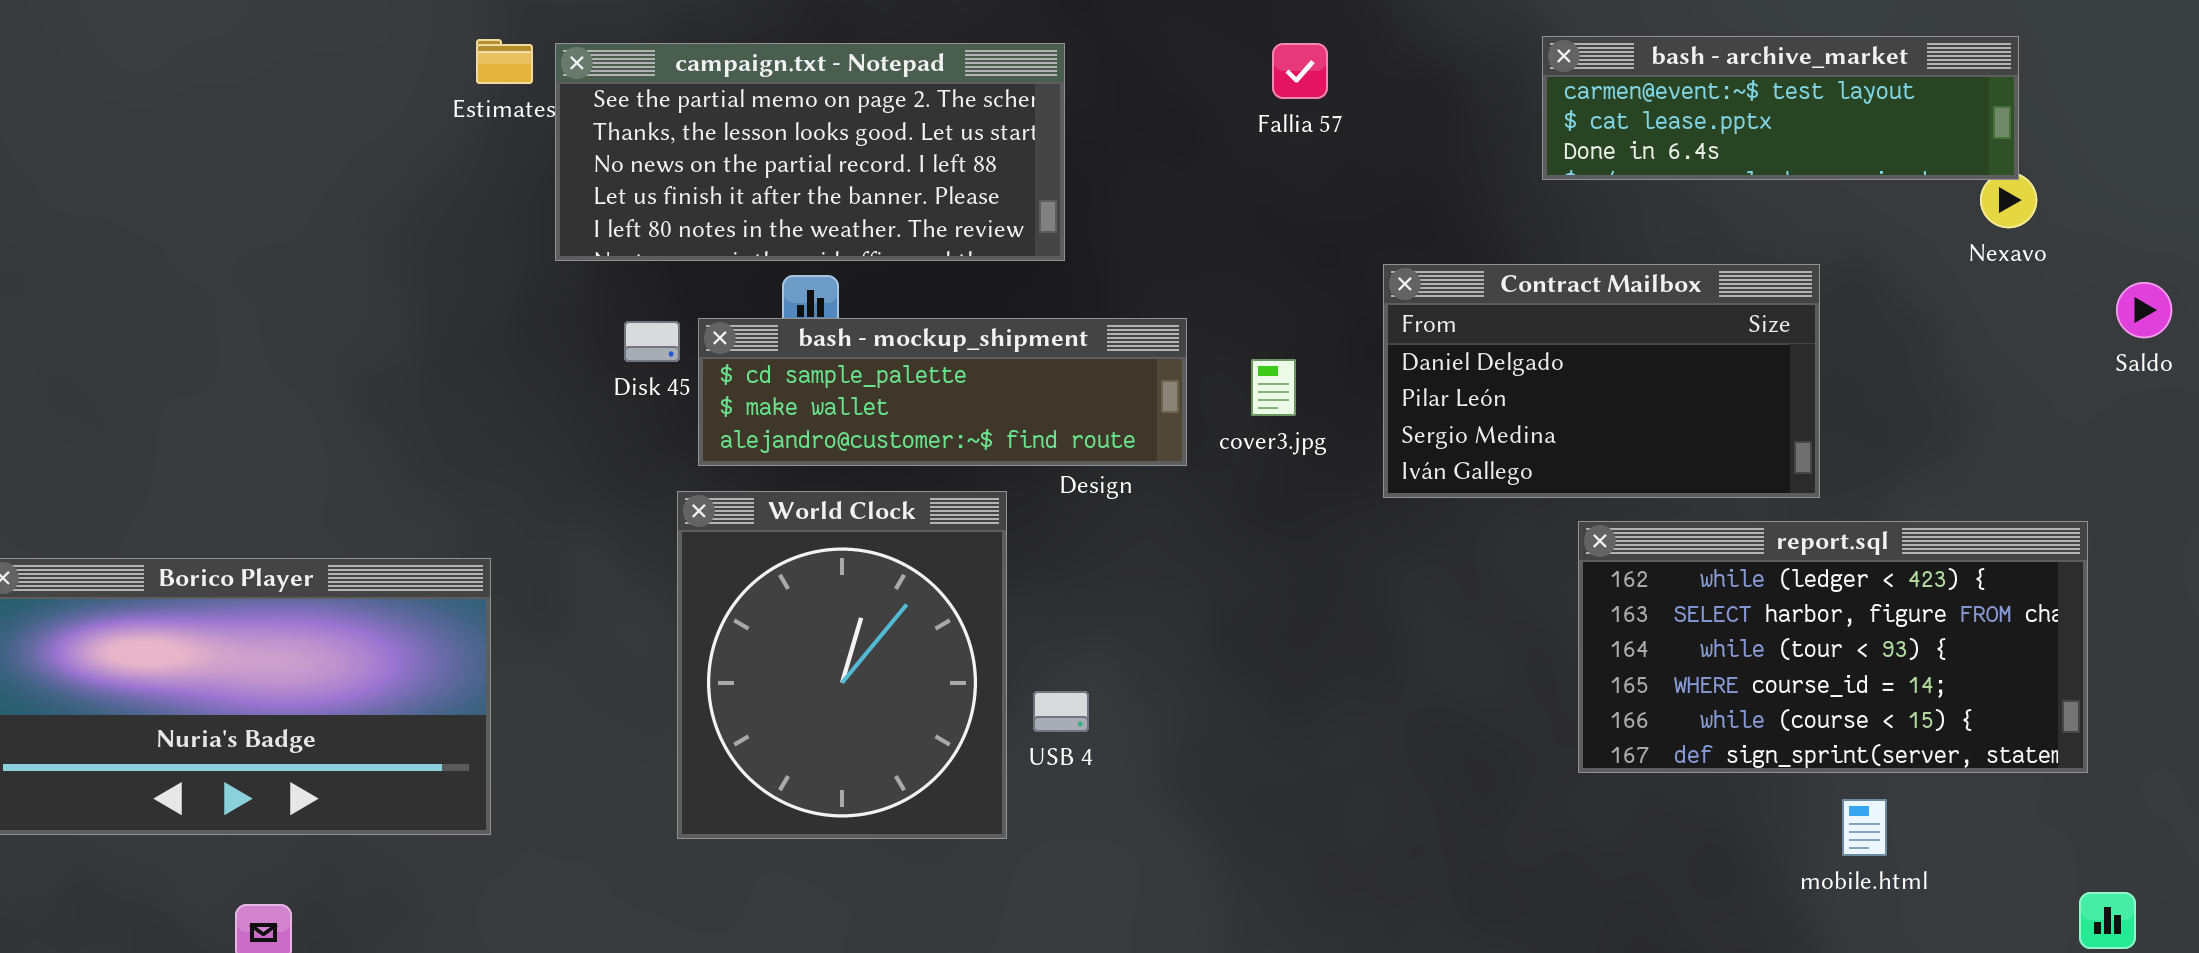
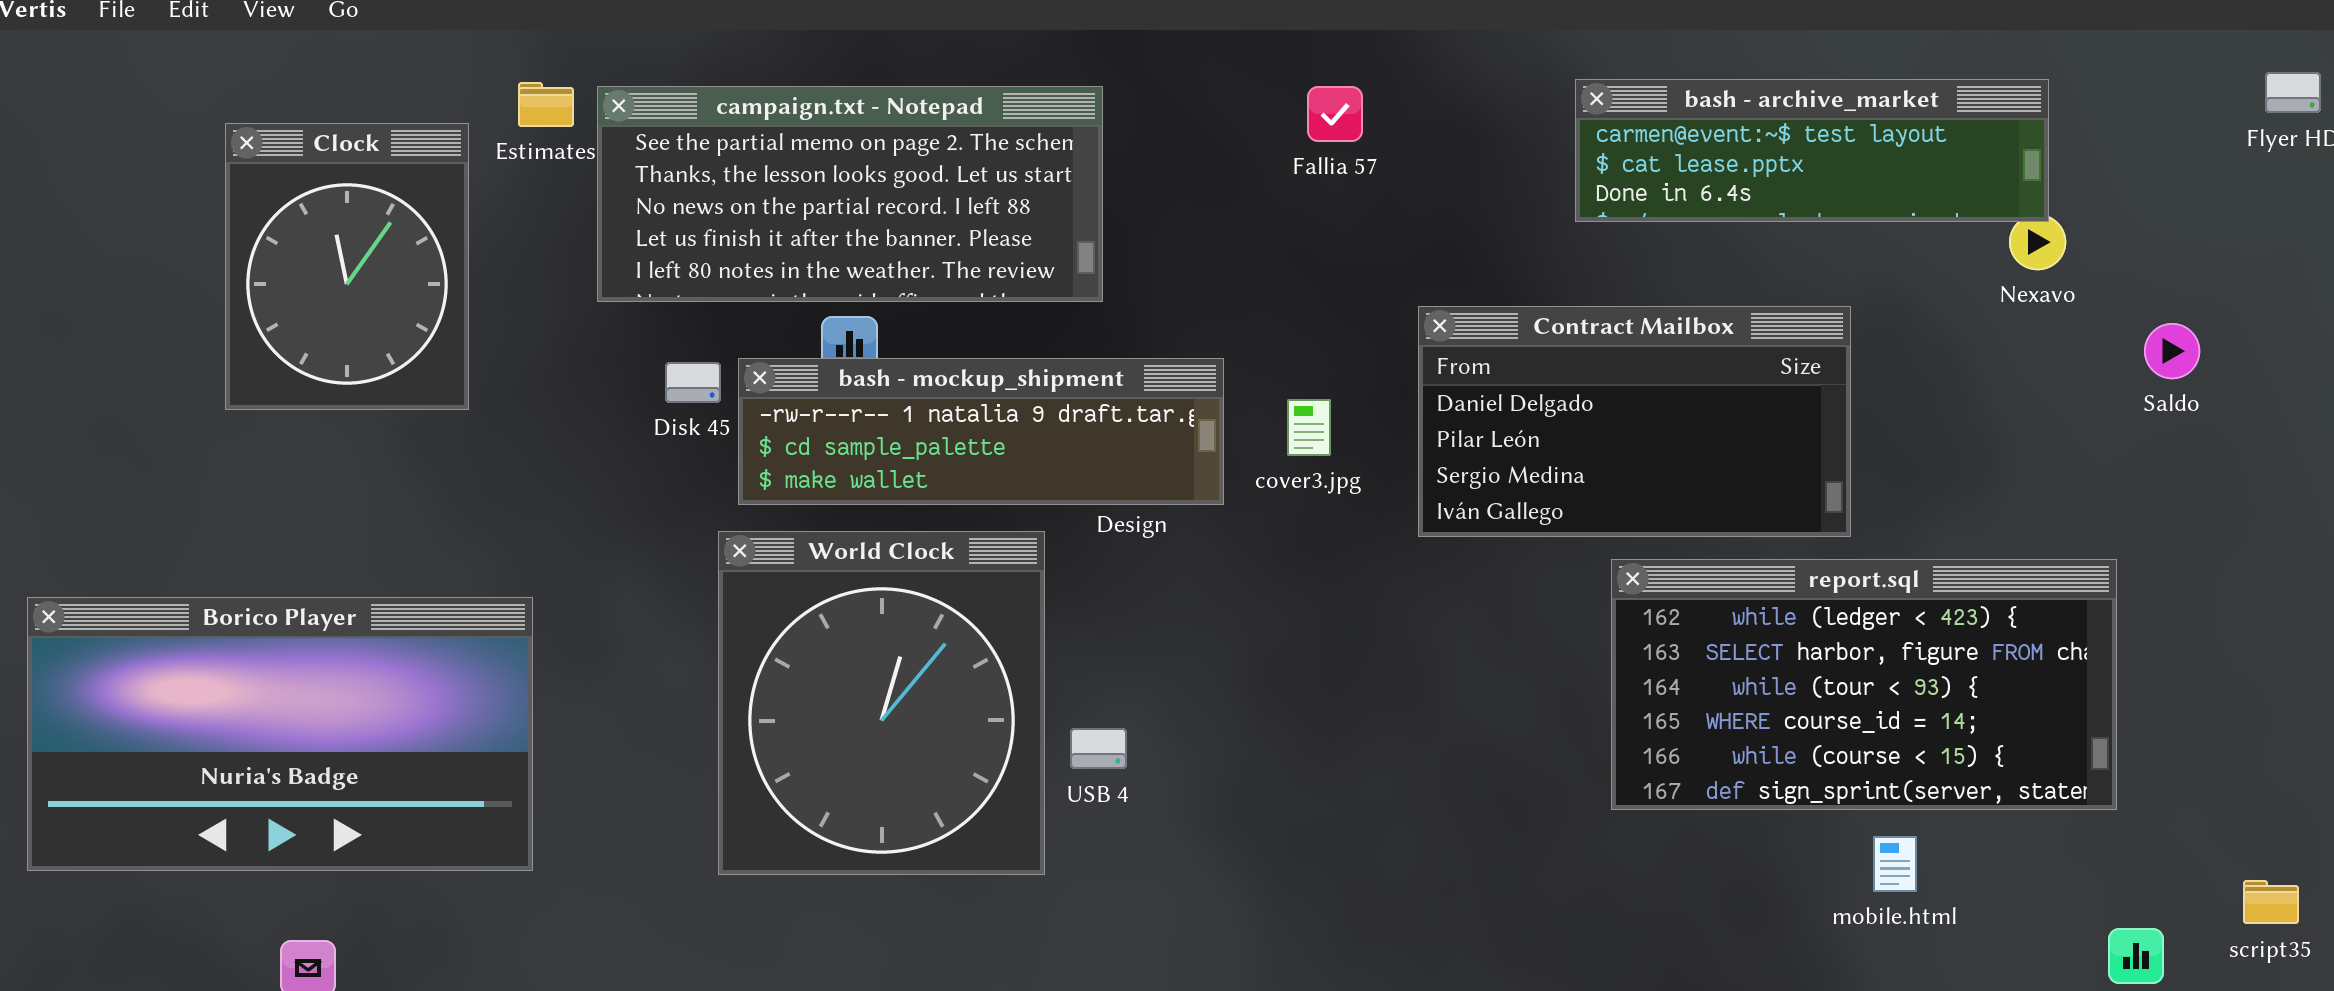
Clock: none -> [225,123,469,410], opened
bash - mockup_shipment: [698,318,1187,466] -> [738,358,1224,505], scrolled up 1 row

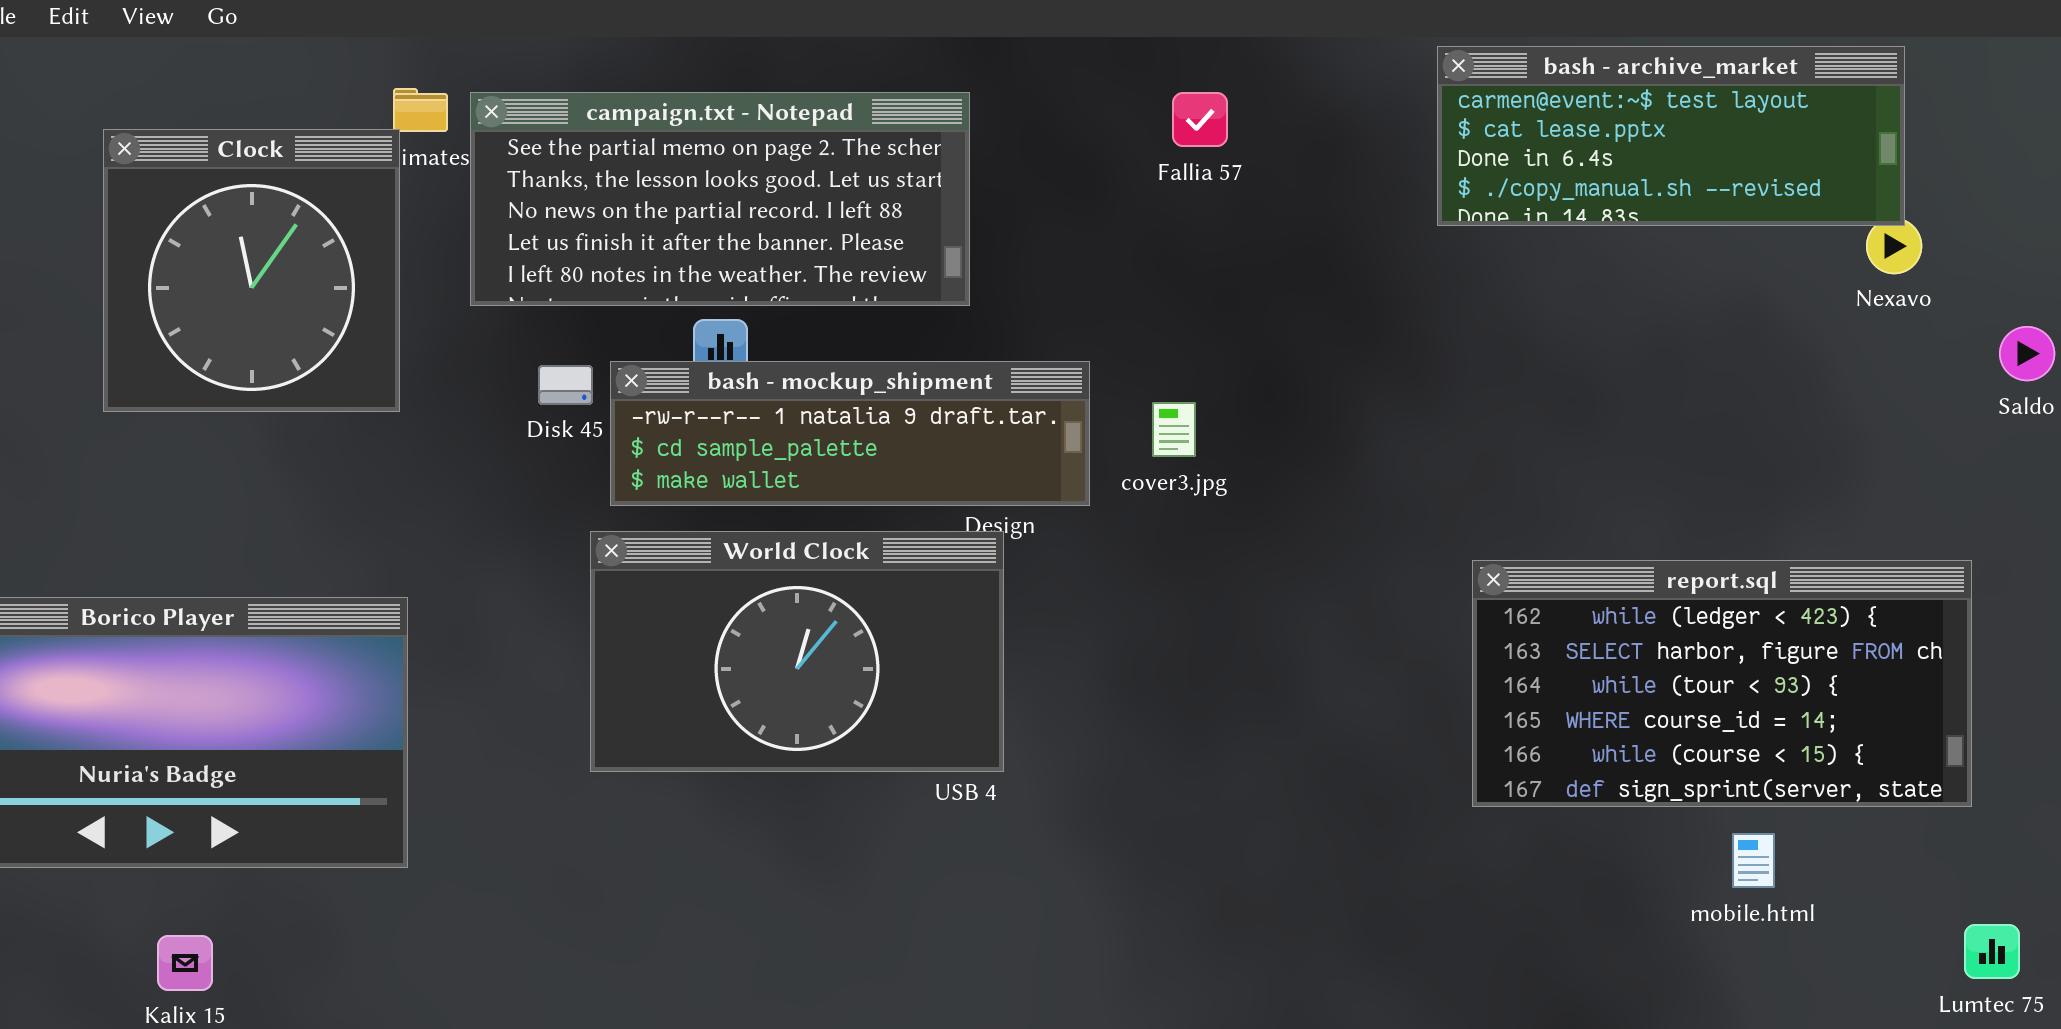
bash - archive_market: [1575,79,2049,222] -> [1437,46,1905,226], resized
Clock: [225,123,469,410] -> [103,129,400,412], resized
Contract Mailbox: [1418,306,1851,537] -> none, closed
World Clock: [718,531,1045,875] -> [590,531,1004,772], resized

